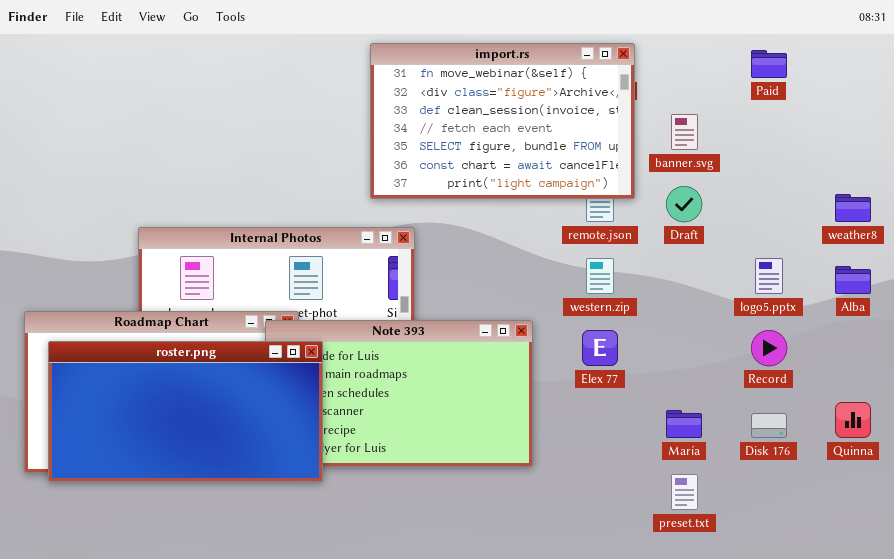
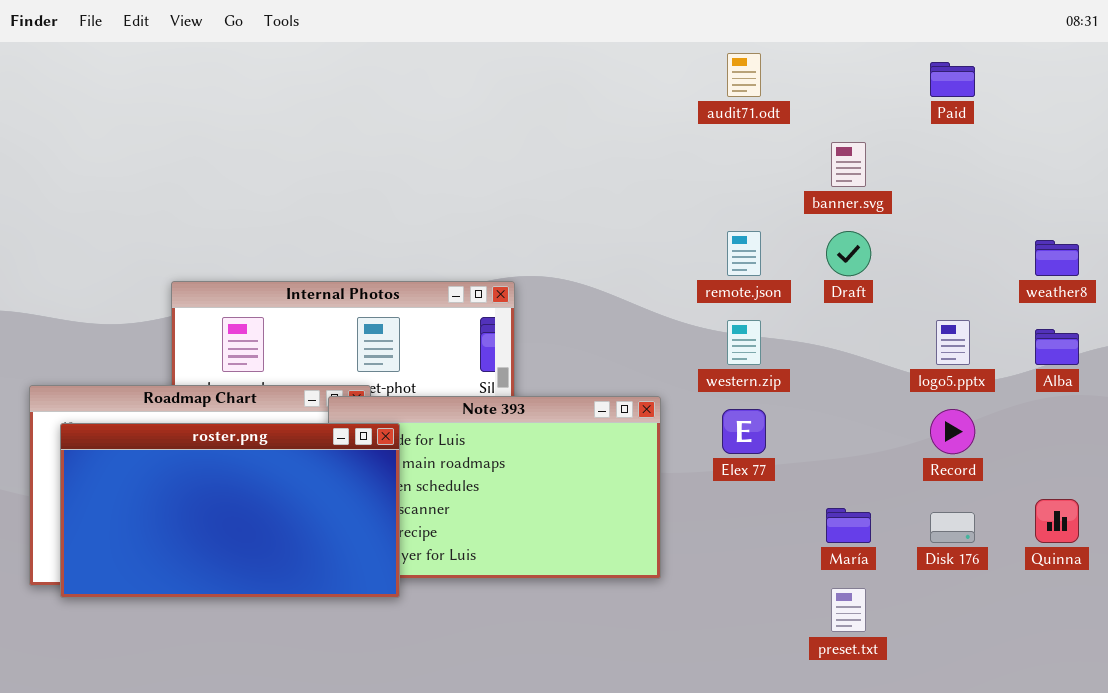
import.rs: [370,43,635,199] -> none, closed

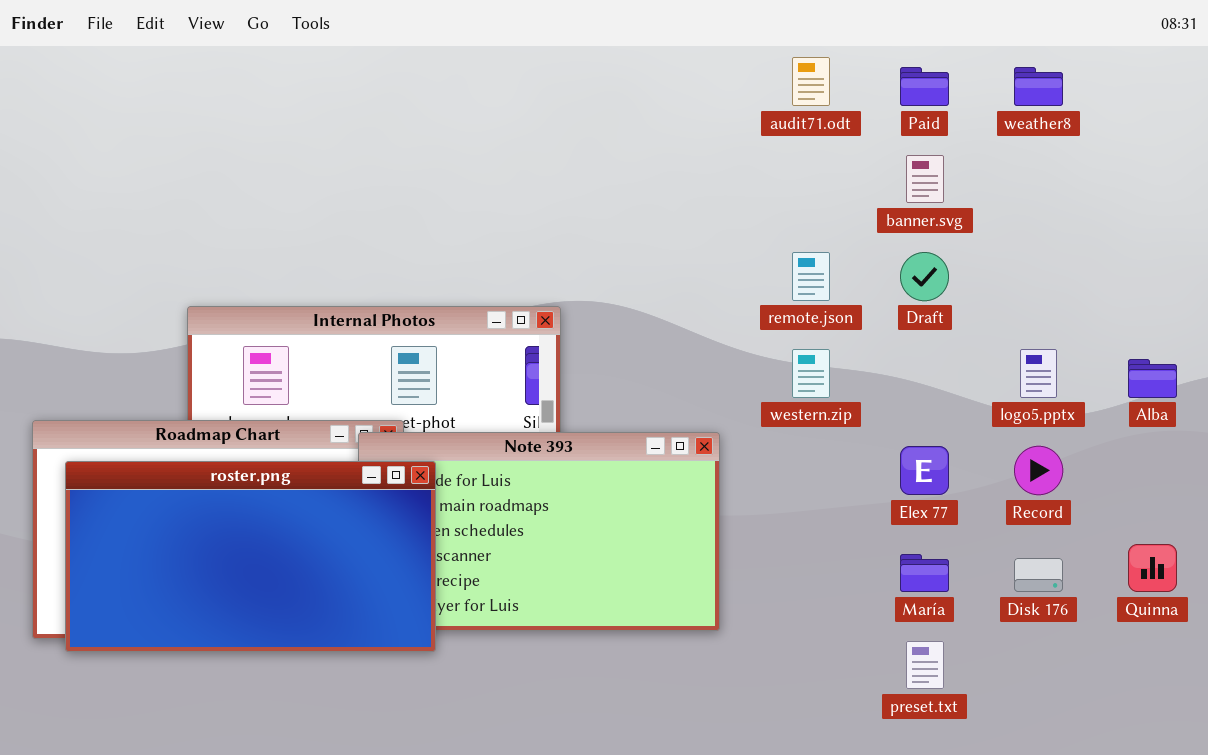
Paid: [930,62,975,97] -> [900,67,949,106], moved
weather8: [1035,240,1079,276] -> [1014,67,1063,106], moved
Elex 77: [722,409,766,454] -> [900,446,949,495], moved

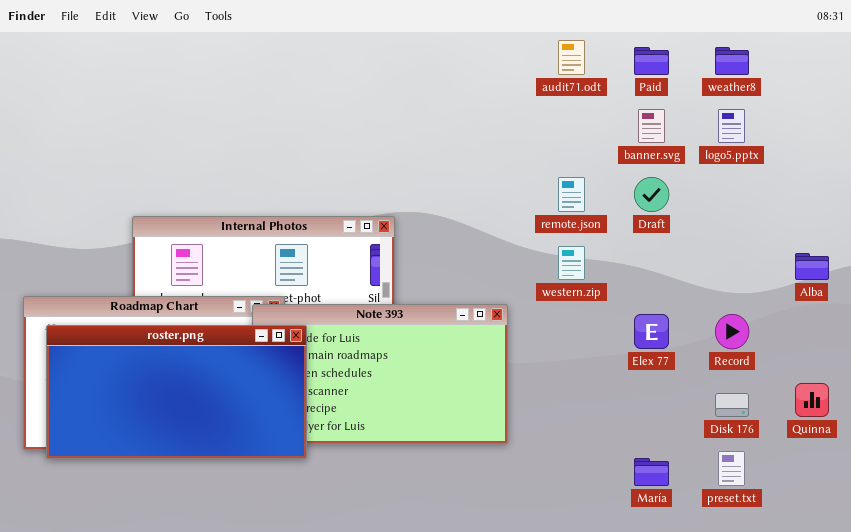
logo5.pptx: [1020,349,1057,398] -> [718,109,745,143], moved
María: [900,554,949,592] -> [634,458,669,486], moved
preset.txt: [906,641,944,689] -> [718,451,745,486], moved

